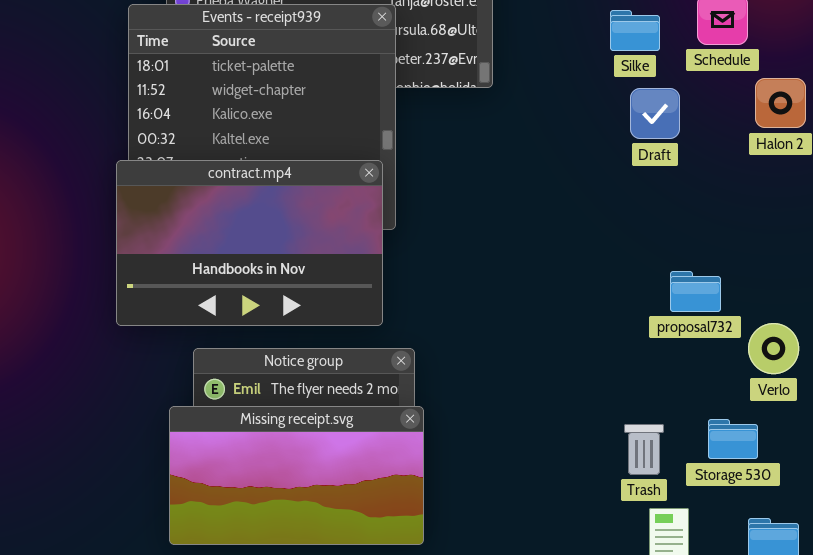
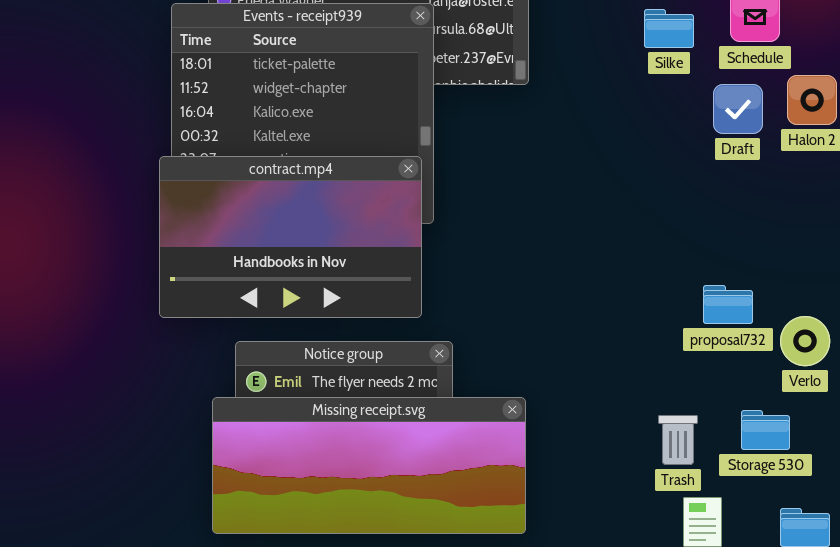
Draft: [630,88,680,139] -> [713,84,763,134], moved
proposal732: [670,271,721,312] -> [703,285,753,324], moved
Missing receipt.svg: [169,406,424,545] -> [212,397,526,534], resized

